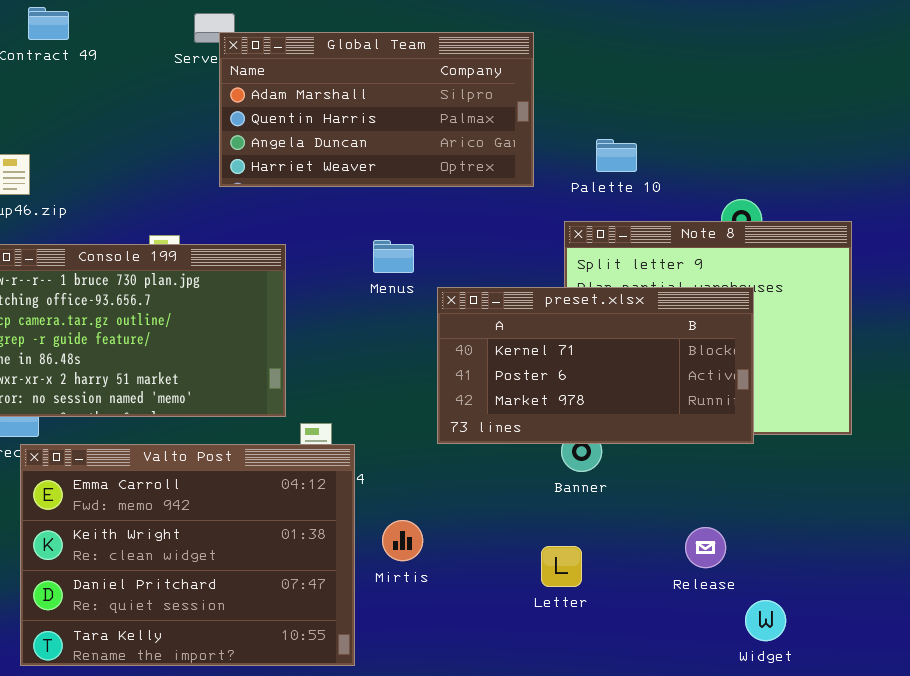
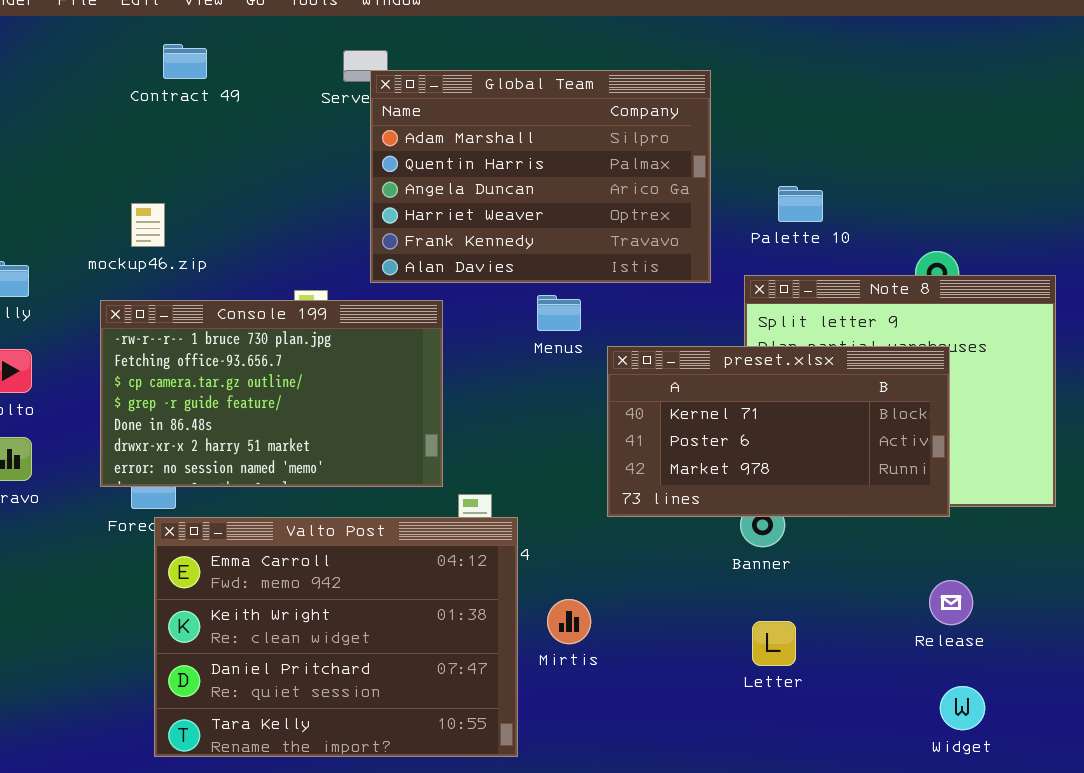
Global Team: [219,32,534,187] -> [370,70,711,283], resized
Release: [685,527,726,568] -> [929,580,973,625], moved
Letter: [541,546,582,587] -> [752,621,796,666], moved

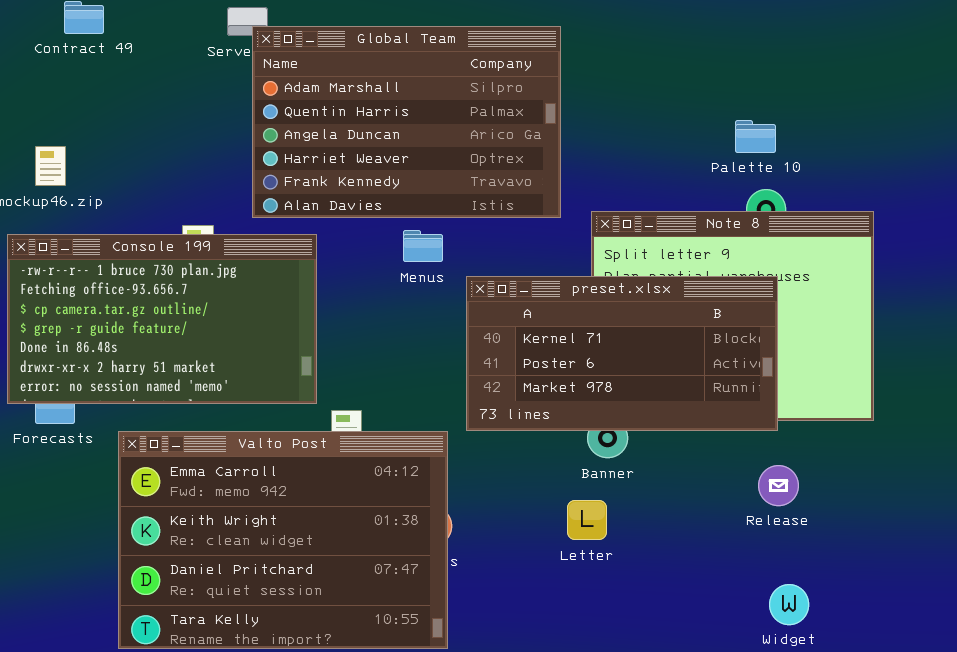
Palette 10: [778,186,823,222] -> [735,120,776,153], moved
Valto Post: [154,517,518,757] -> [118,431,448,649], moved
Release: [929,580,973,625] -> [758,465,799,506], moved
Letter: [752,621,796,666] -> [567,500,607,540], moved

